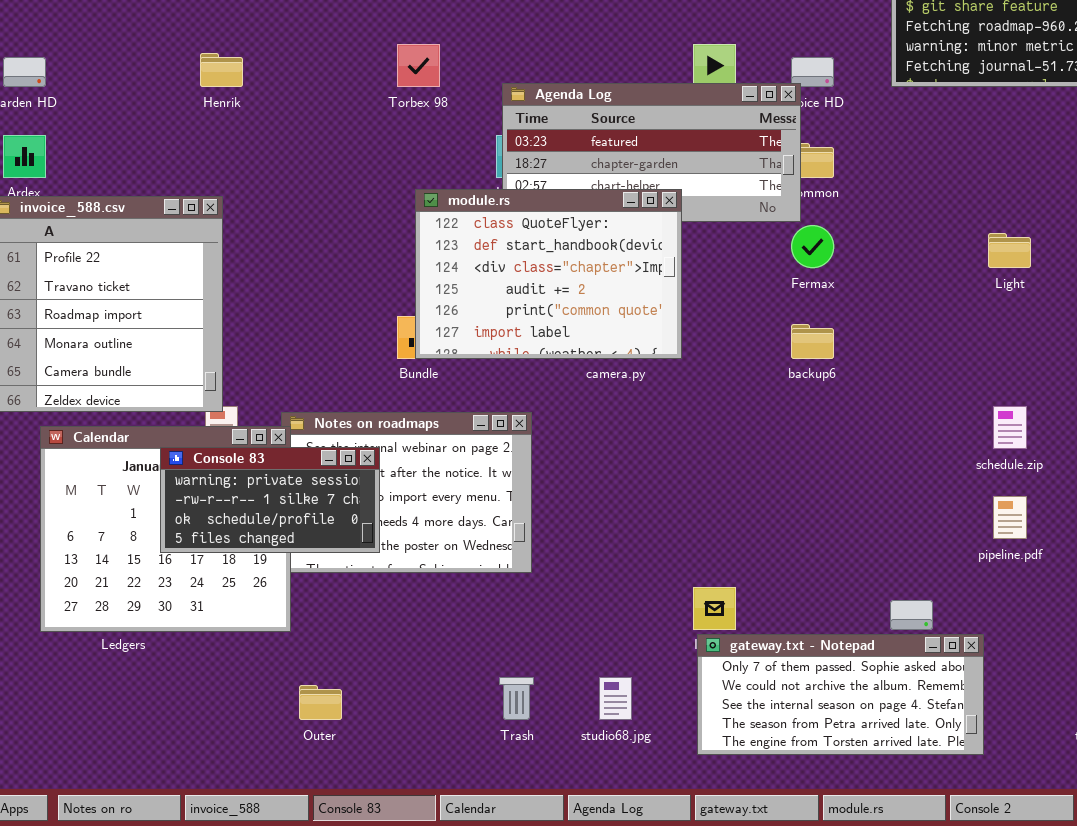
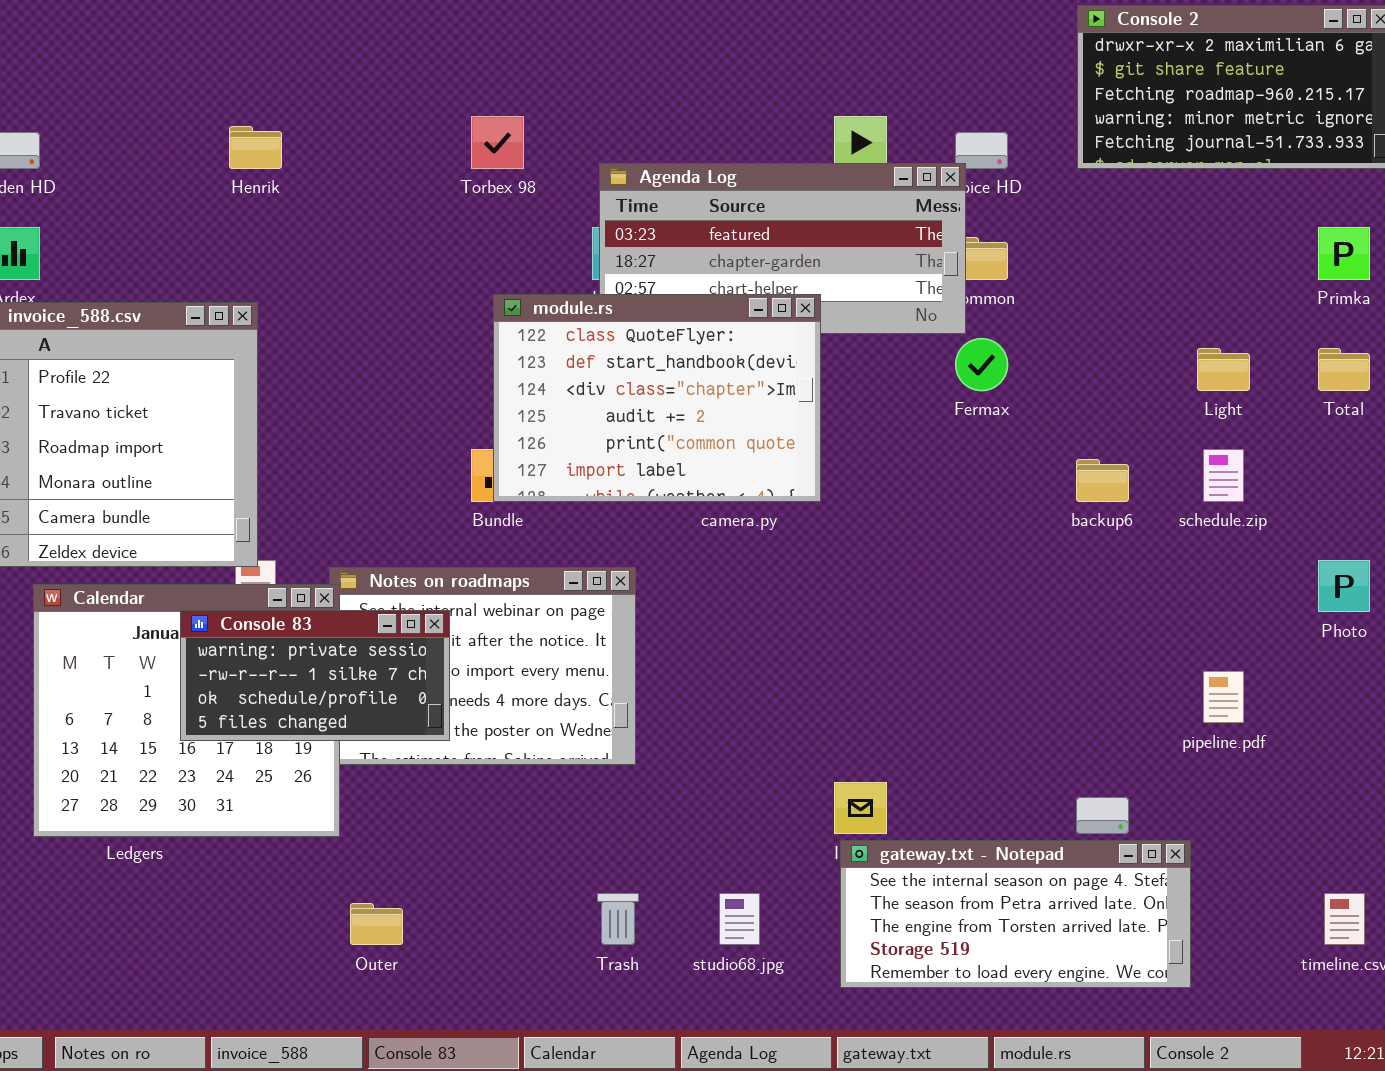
backup6: [791,324,834,359] -> [1076,459,1129,502], moved
schedule.zip: [993,406,1027,449] -> [1203,449,1244,502], moved
gateway.txt - Notepad: [697,634,984,755] -> [840,840,1191,988], scrolled down 2 rows

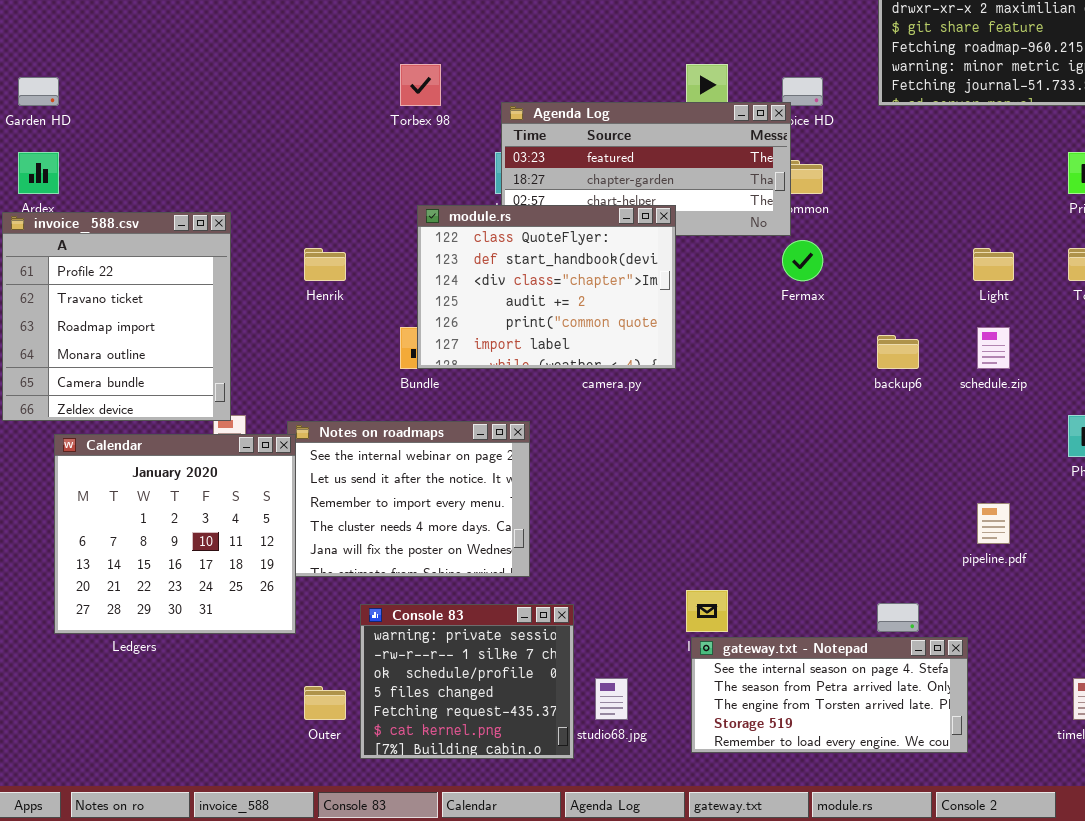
Henrik: [229,126,282,169] -> [304,248,346,281], moved
Console 83: [180,610,450,741] -> [360,604,574,759], moved, resized

